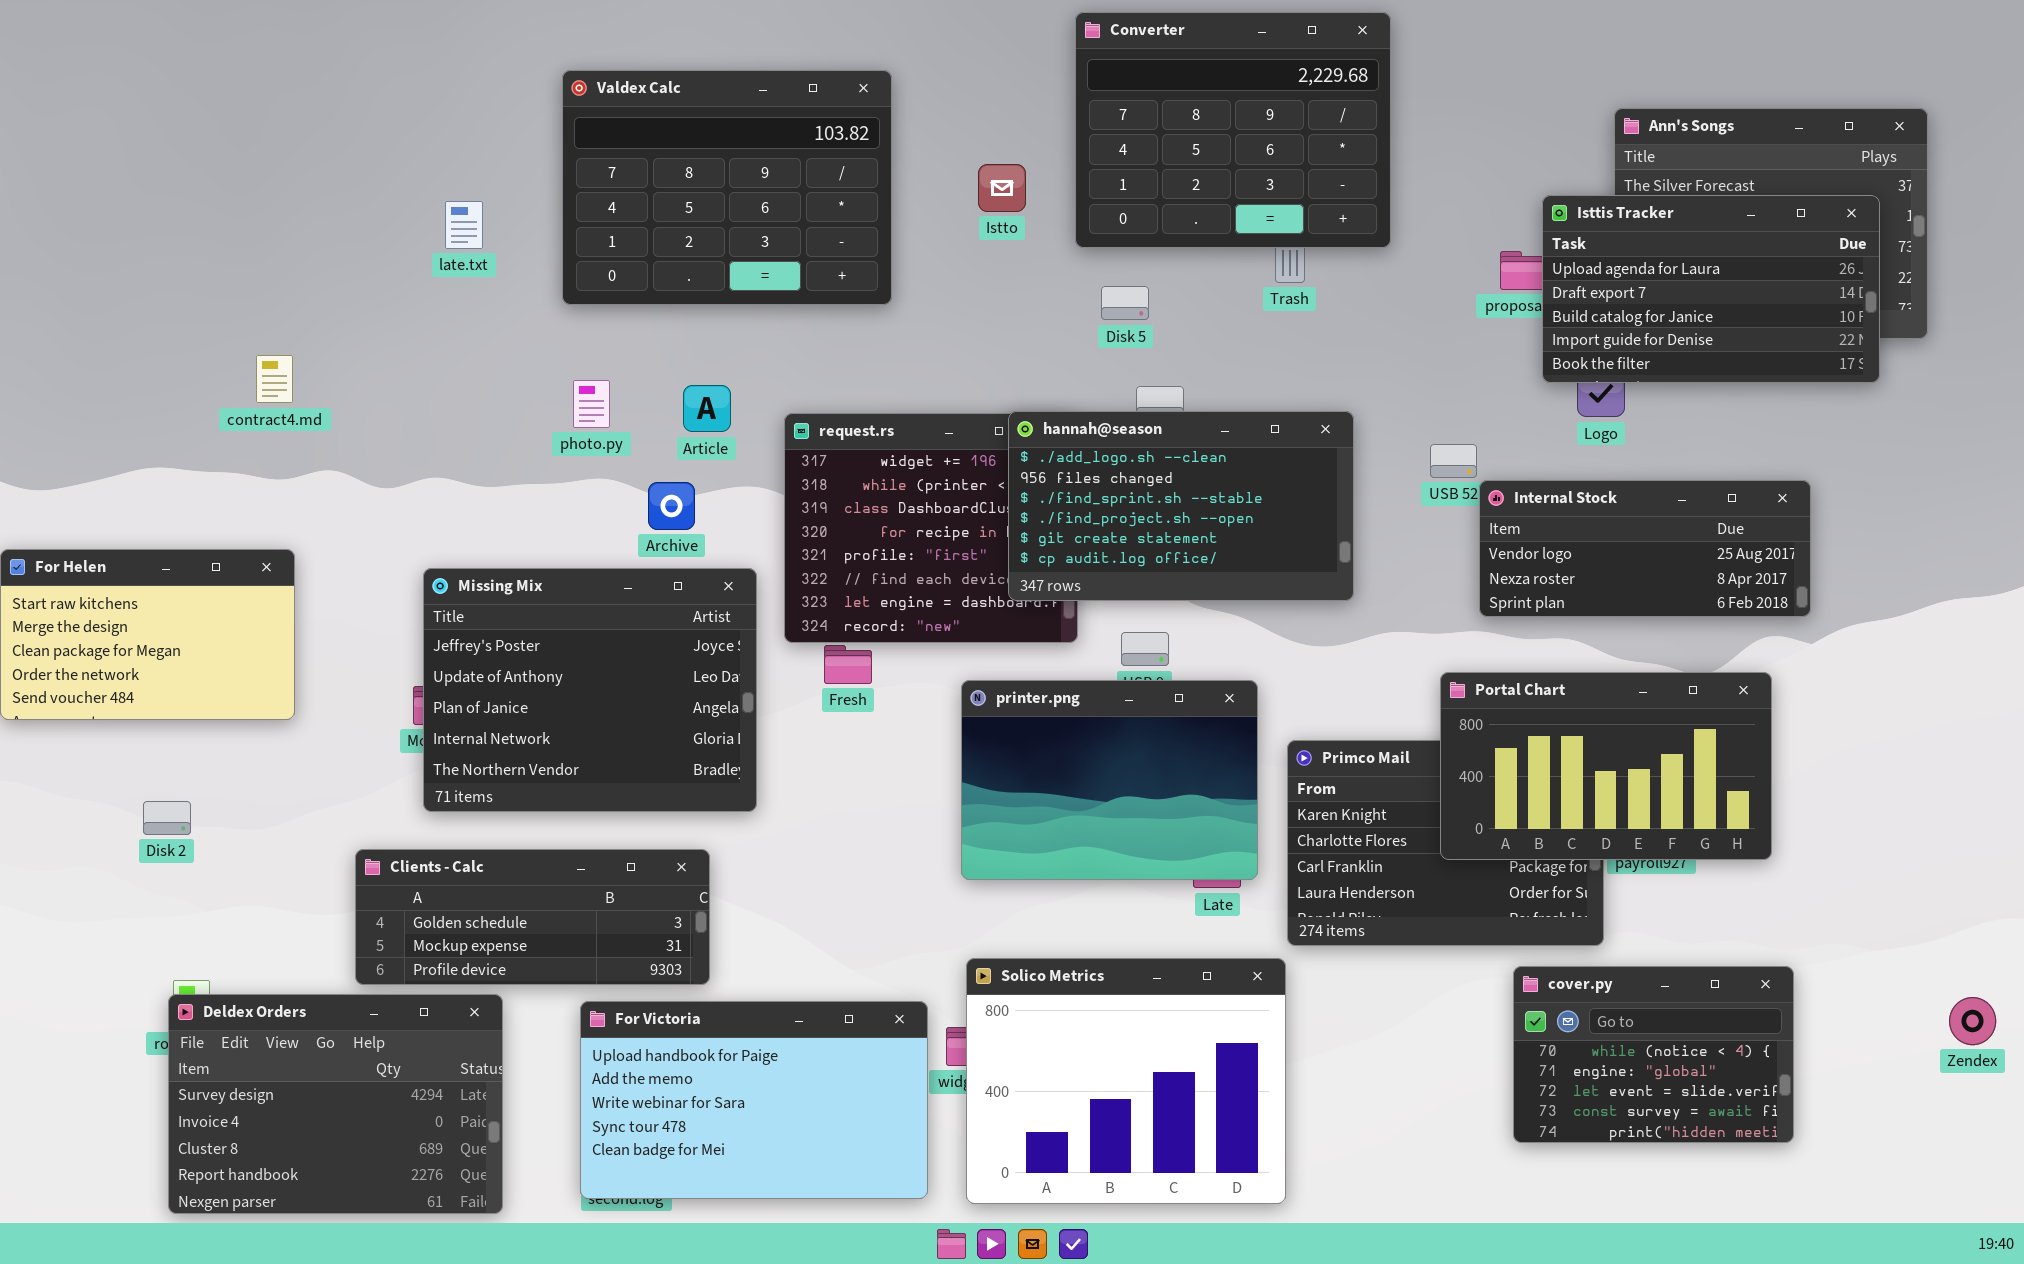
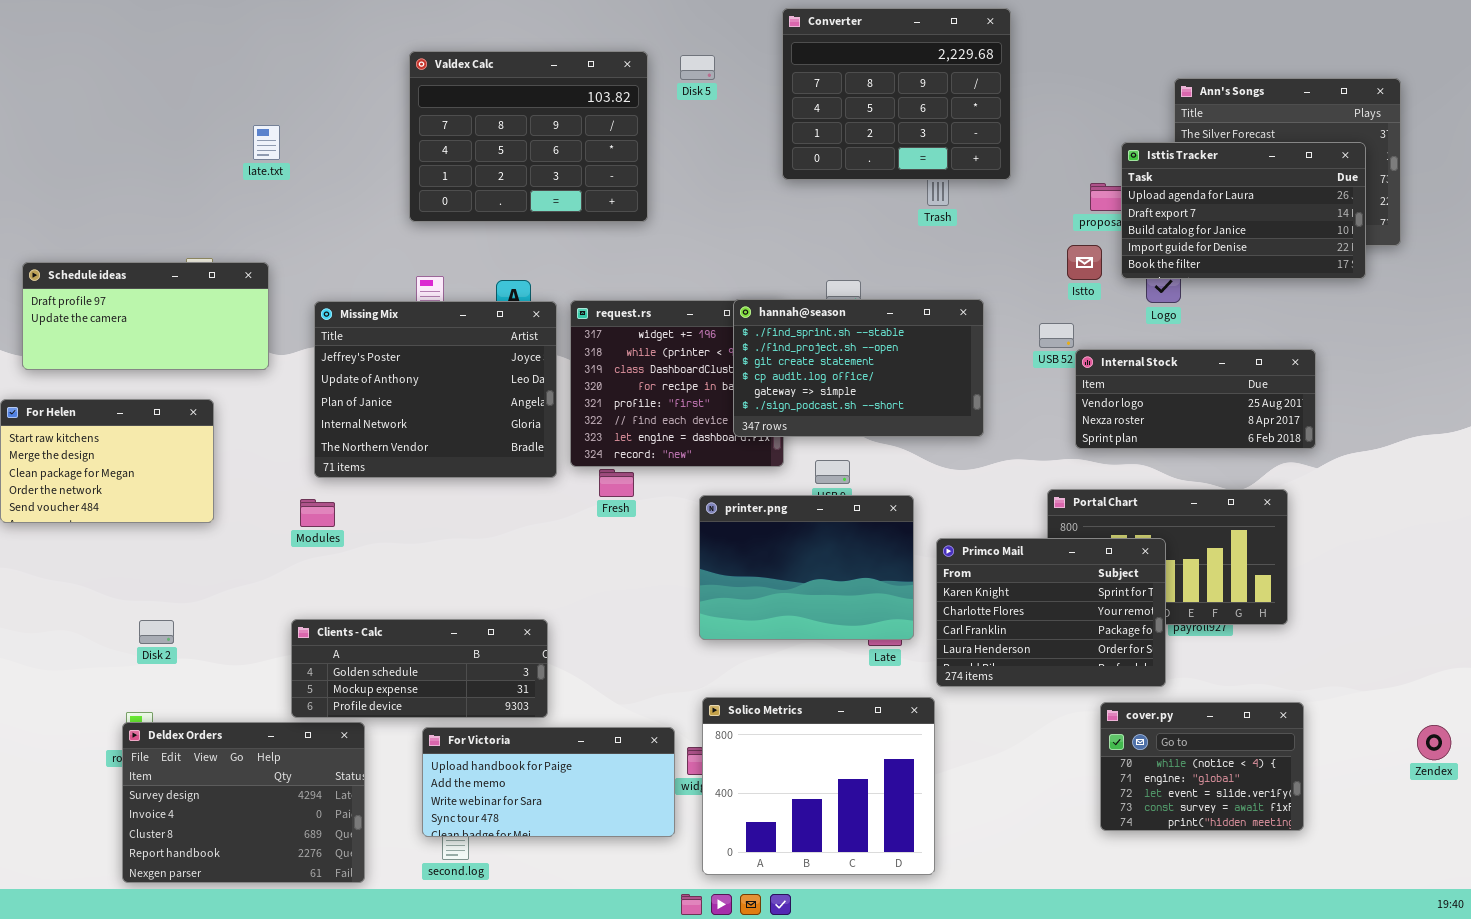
Istto: [978,164,1026,212] -> [1067,245,1102,280], moved
late.txt: [445,201,483,249] -> [253,125,280,160], moved
Disk 5: [1101,286,1149,320] -> [680,55,715,80], moved
Schedule ideas: none -> [22,262,269,370], opened
hannah@season: [1008,411,1354,601] -> [733,299,984,437], scrolled down 2 rows
Missing Mix: [423,568,757,812] -> [314,301,557,478], moved
Primco Mail: [1287,740,1604,946] -> [936,538,1166,687], raised
Disk 2: [143,801,191,835] -> [139,620,174,644], moved
Clients - Calc: [355,849,710,985] -> [291,619,548,718], moved
For Victoria: [580,1001,928,1199] -> [422,727,675,837], resized

